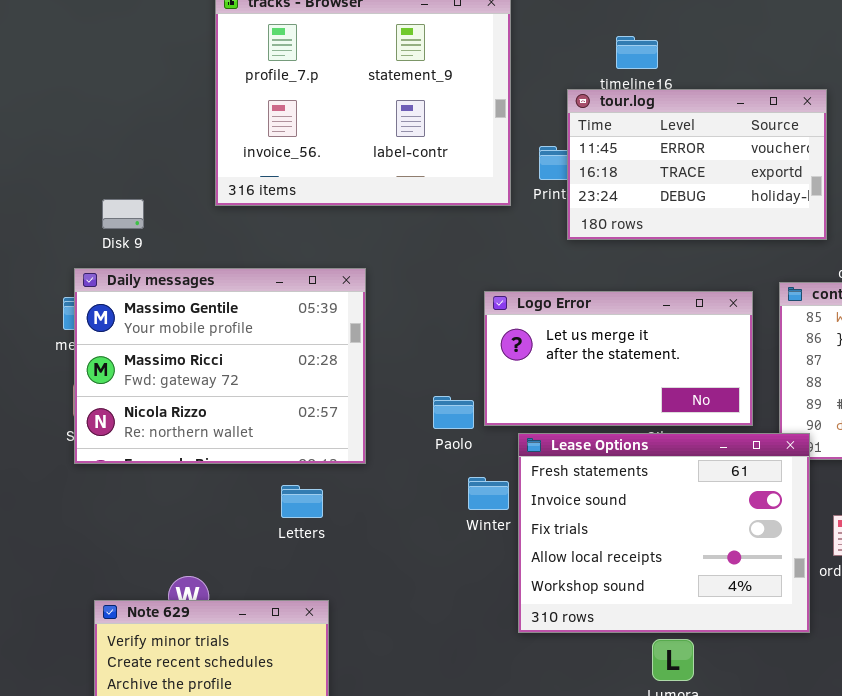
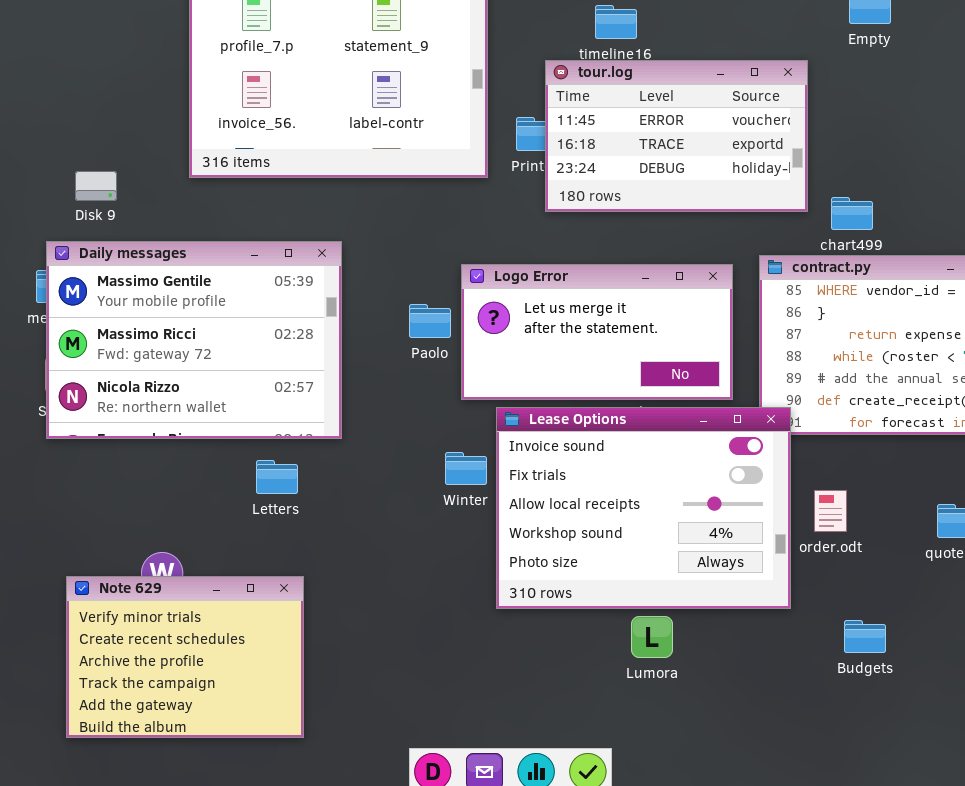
Paolo: [433,396,474,429] -> [409,304,451,338], moved
Lease Options: [518,433,810,633] -> [496,407,791,609], scrolled down 1 row

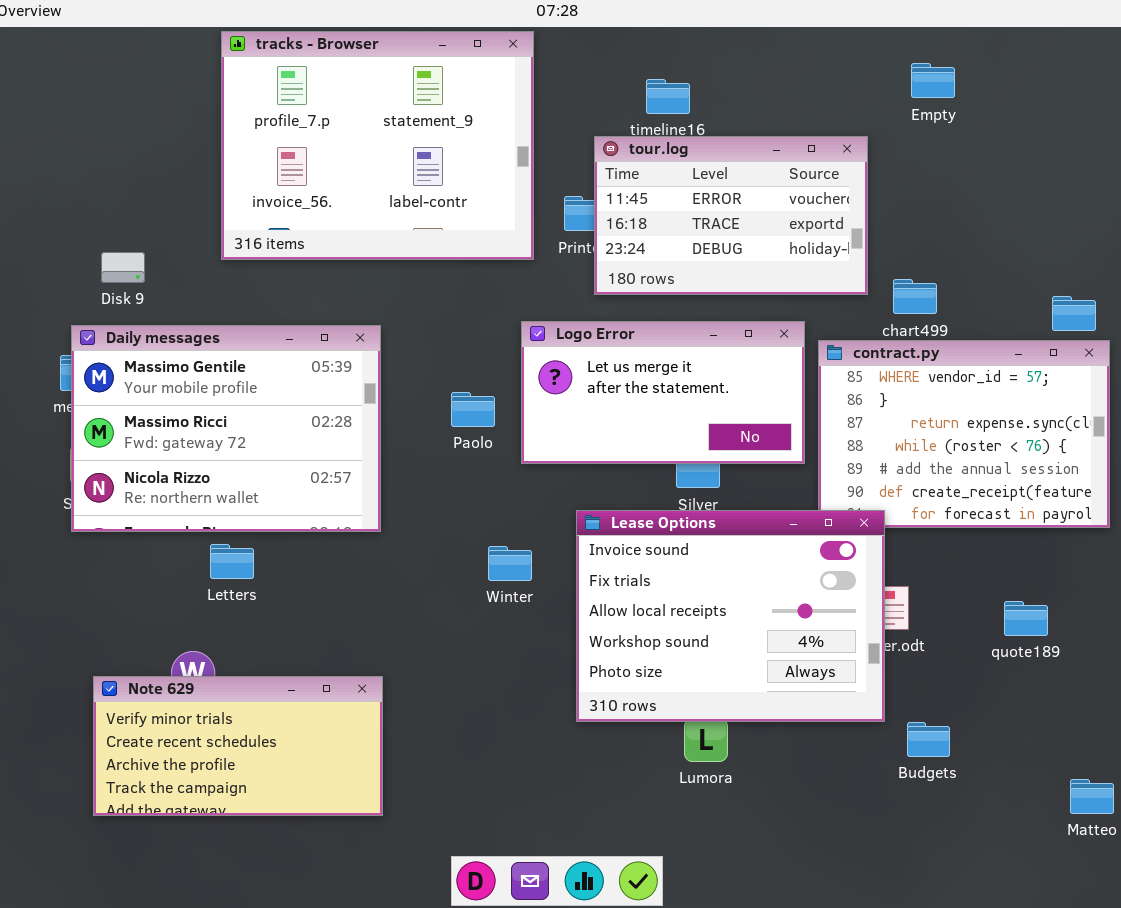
Logo Error: [461,264,733,400] -> [521,321,805,464], moved
Lease Options: [496,407,791,609] -> [576,510,885,722], moved
Letters: [256,460,298,494] -> [210,544,254,579], moved
Note 629: [66,576,304,738] -> [93,676,383,816], resized

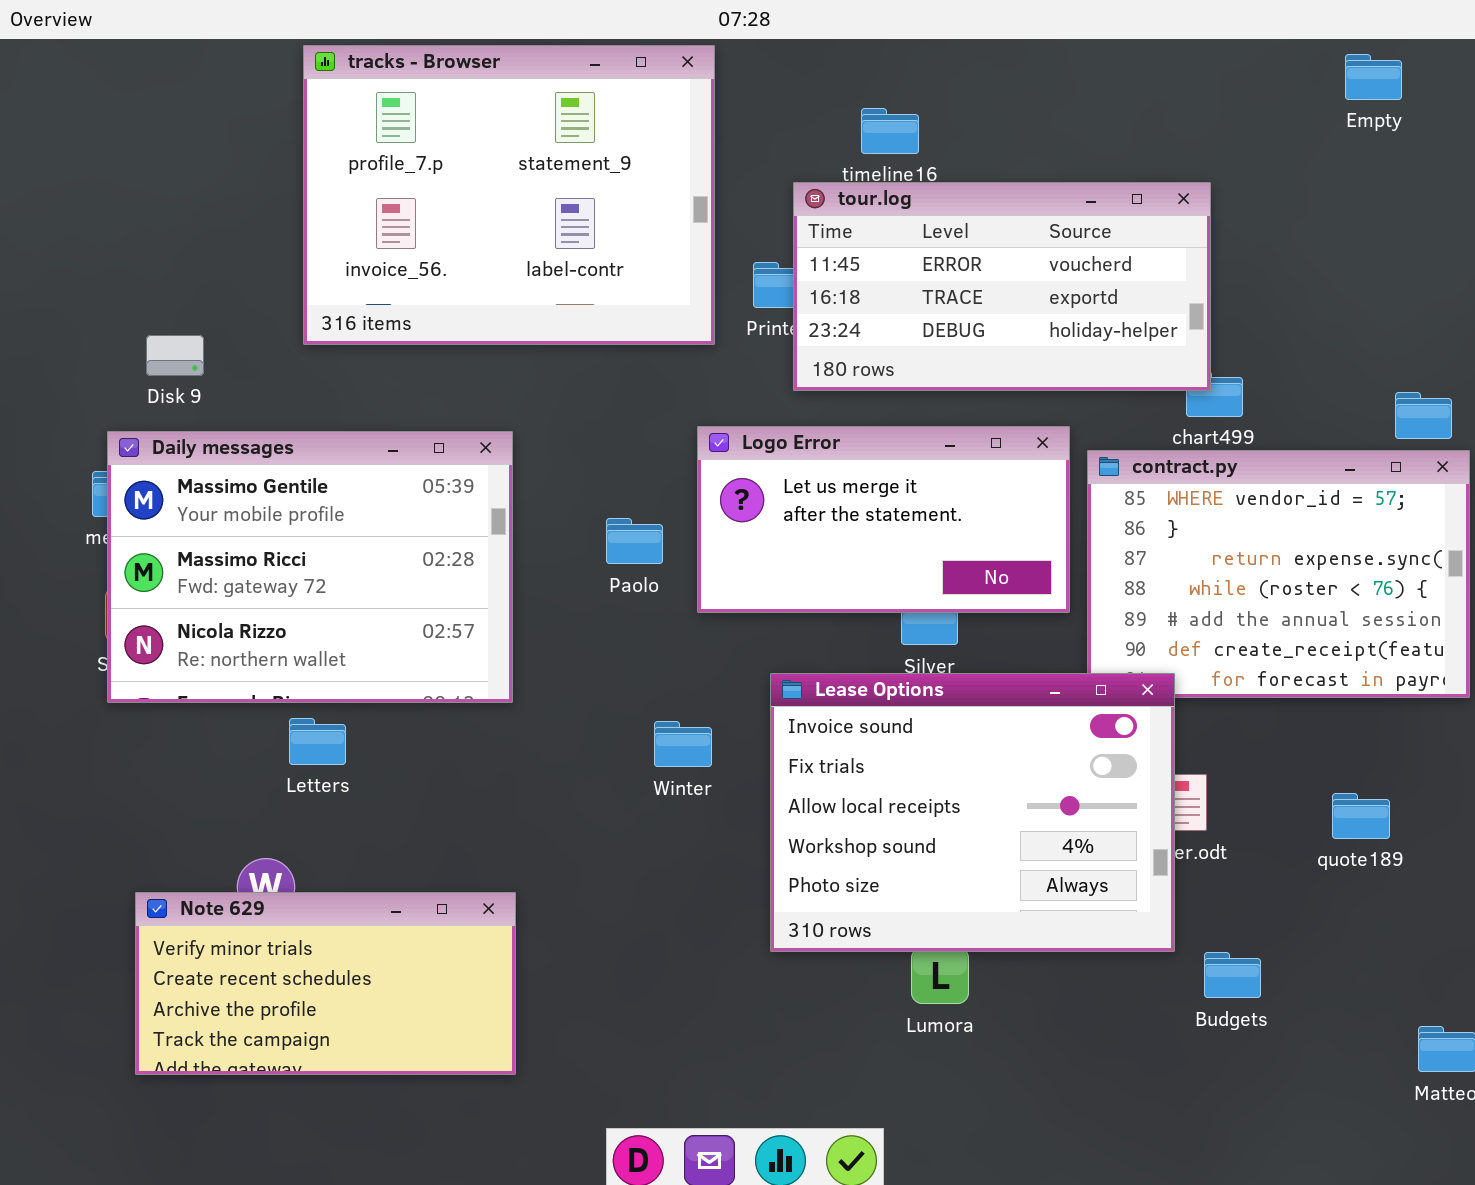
Empty: [911,63,955,98] -> [1345,54,1402,100], moved
tour.log: [594,136,868,295] -> [793,182,1211,391], resized

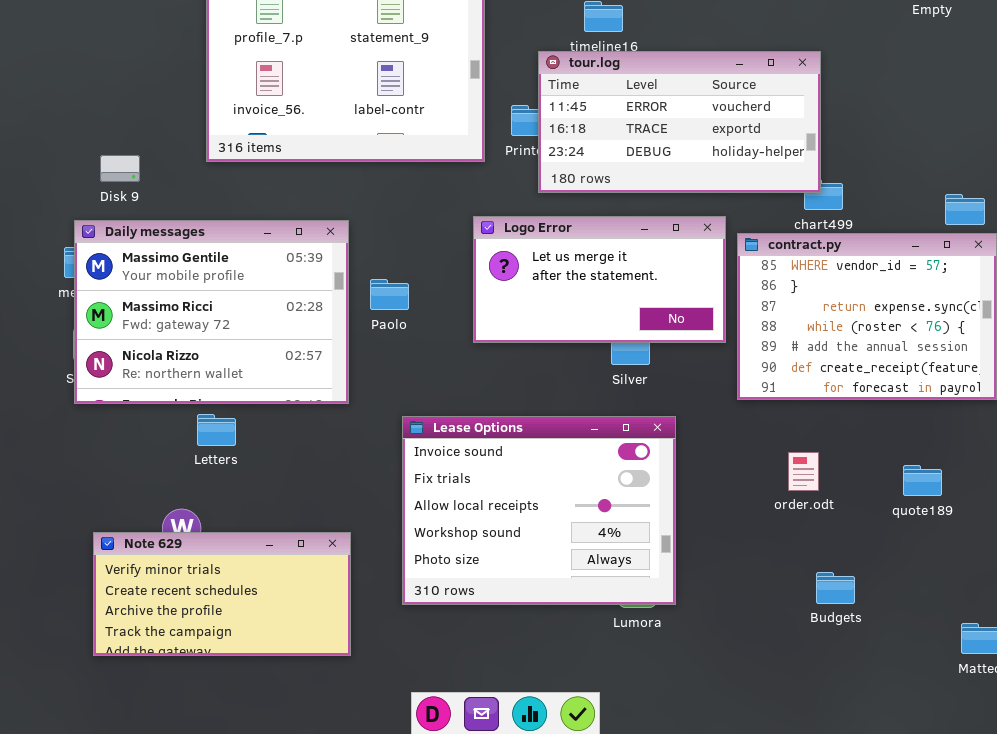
Paolo: [606,518,663,564] -> [370,279,409,310], moved
Lease Options: [770,673,1175,952] -> [402,416,676,605], moved

